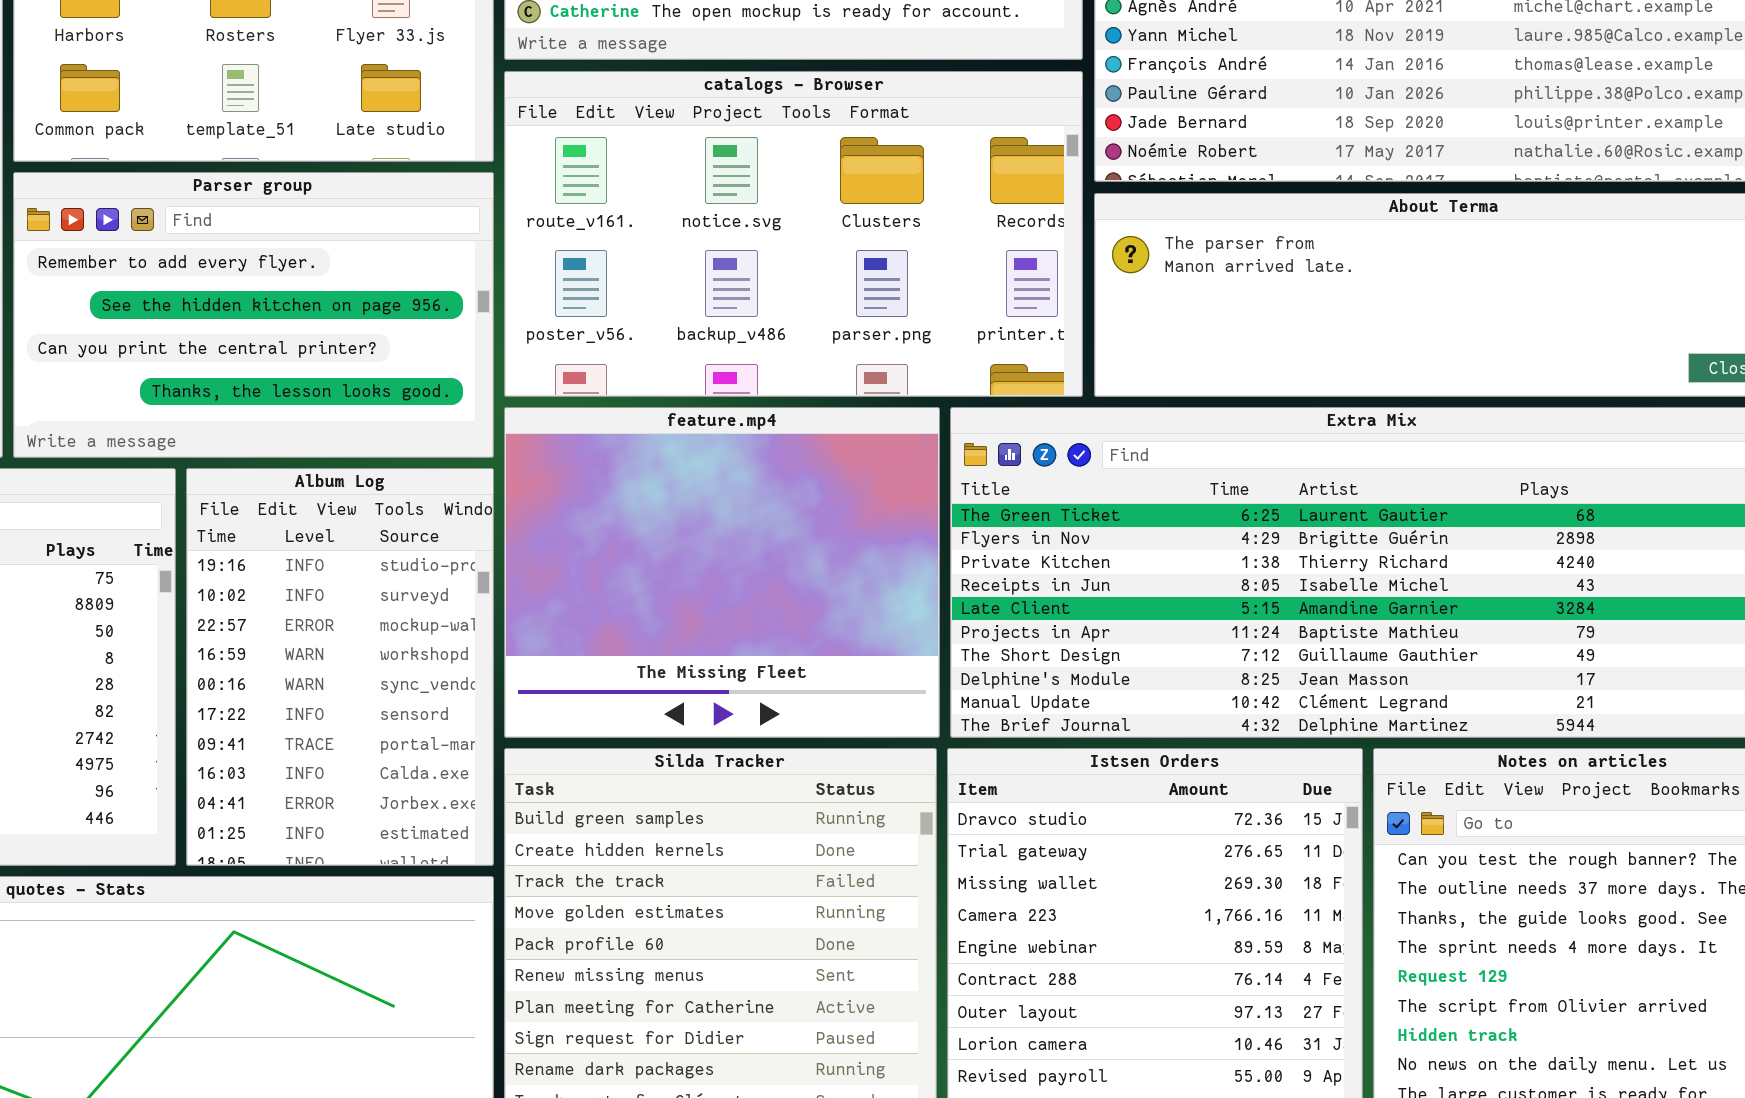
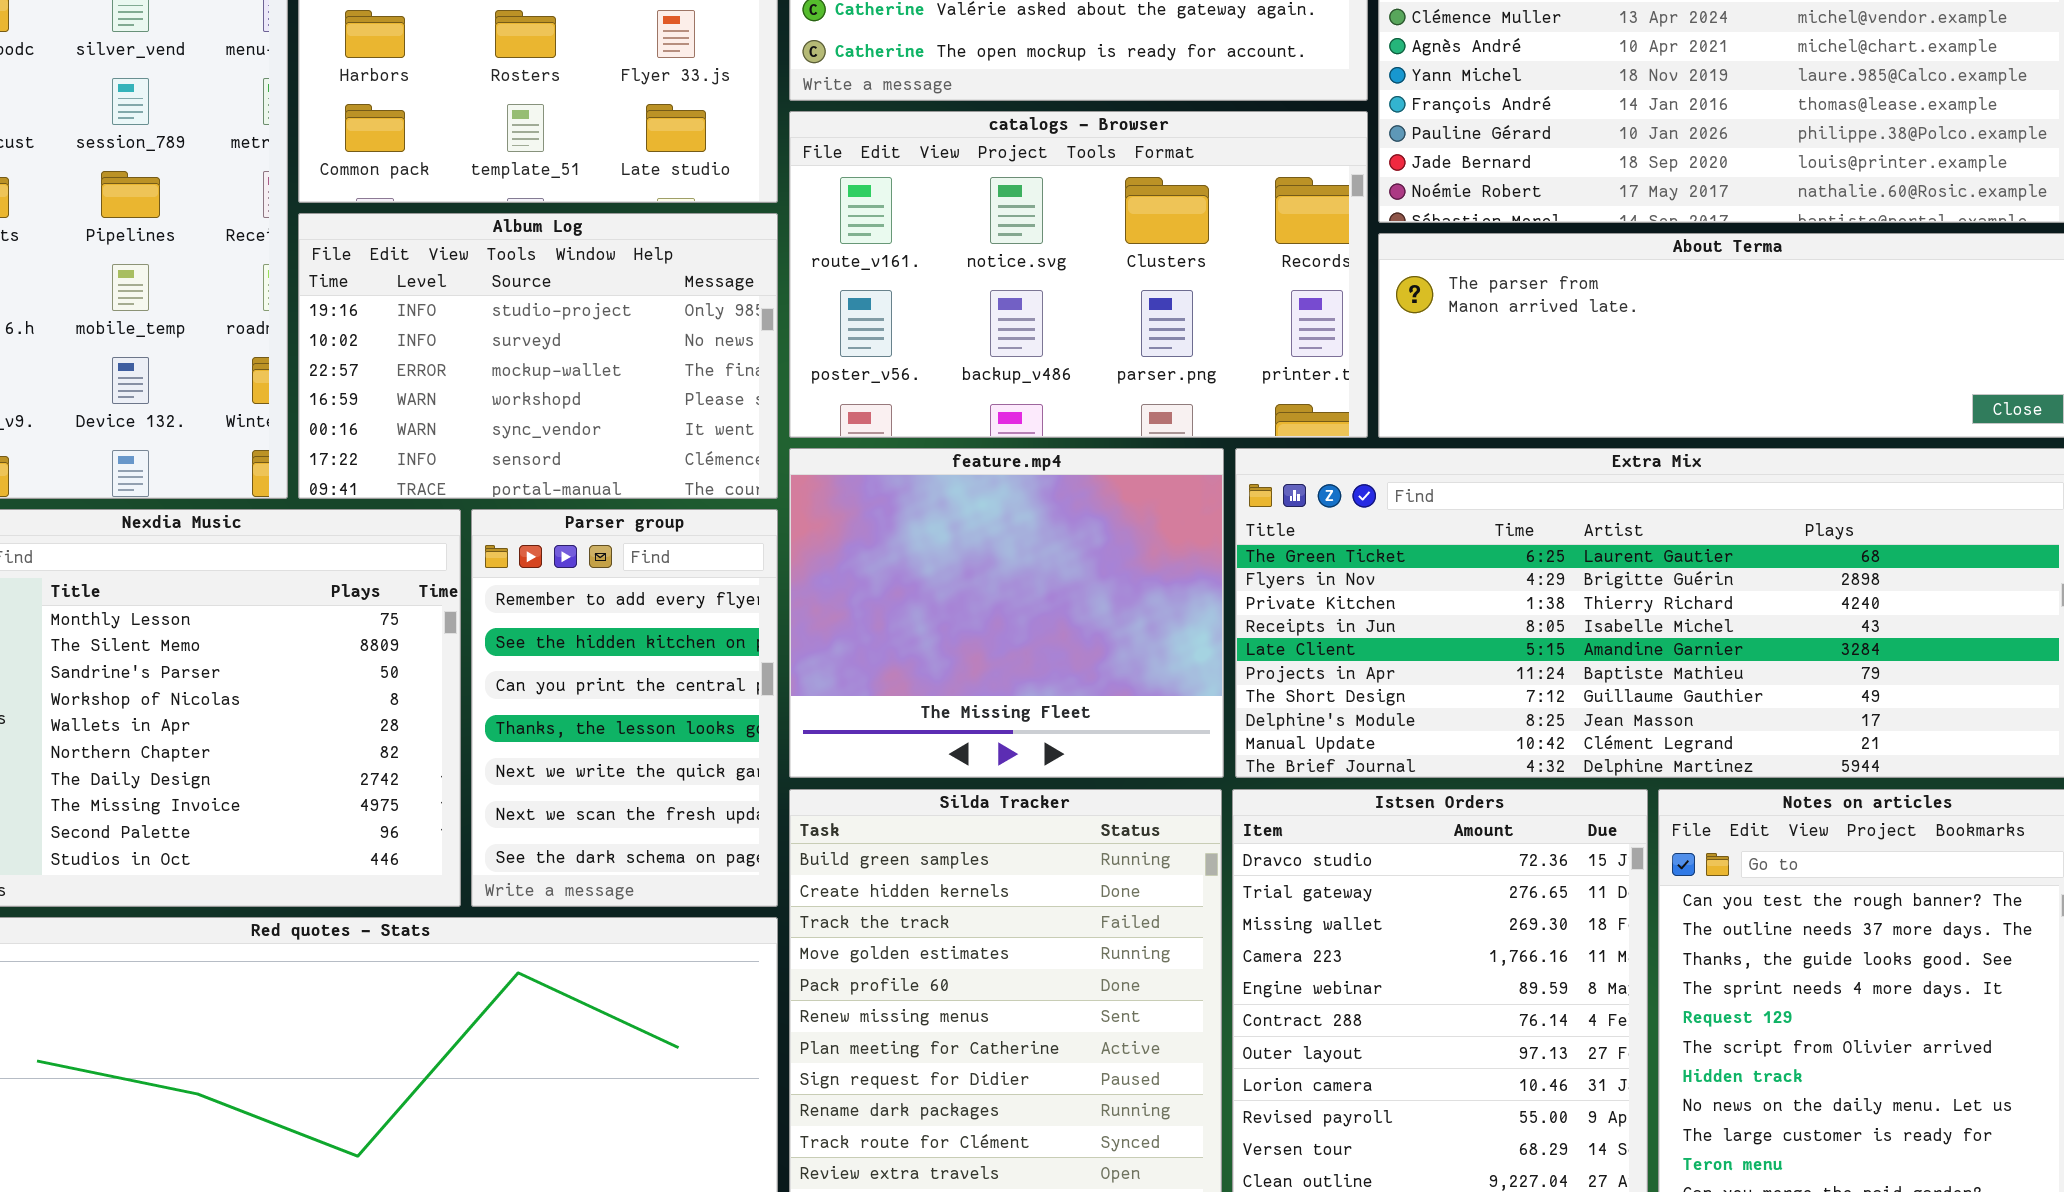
Parser group: [13,172,494,458] -> [471,509,778,907], moved, resized
Album Log: [186,468,494,866] -> [298,213,778,499], moved, resized

